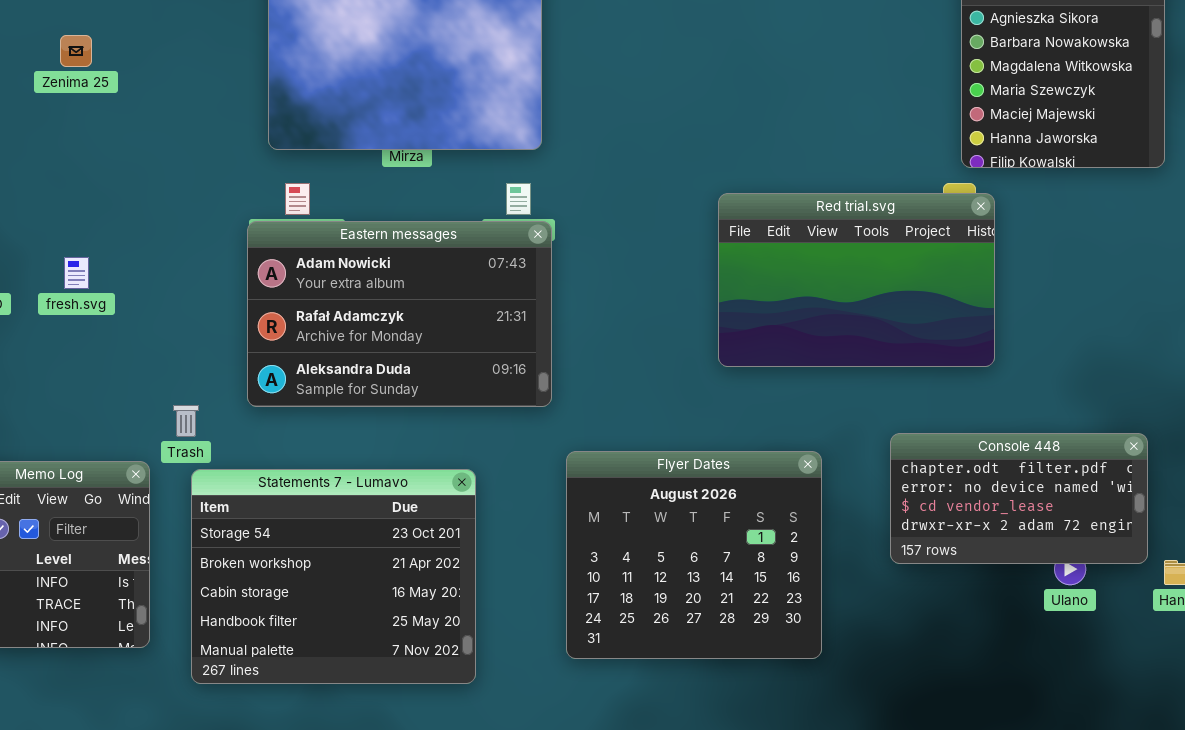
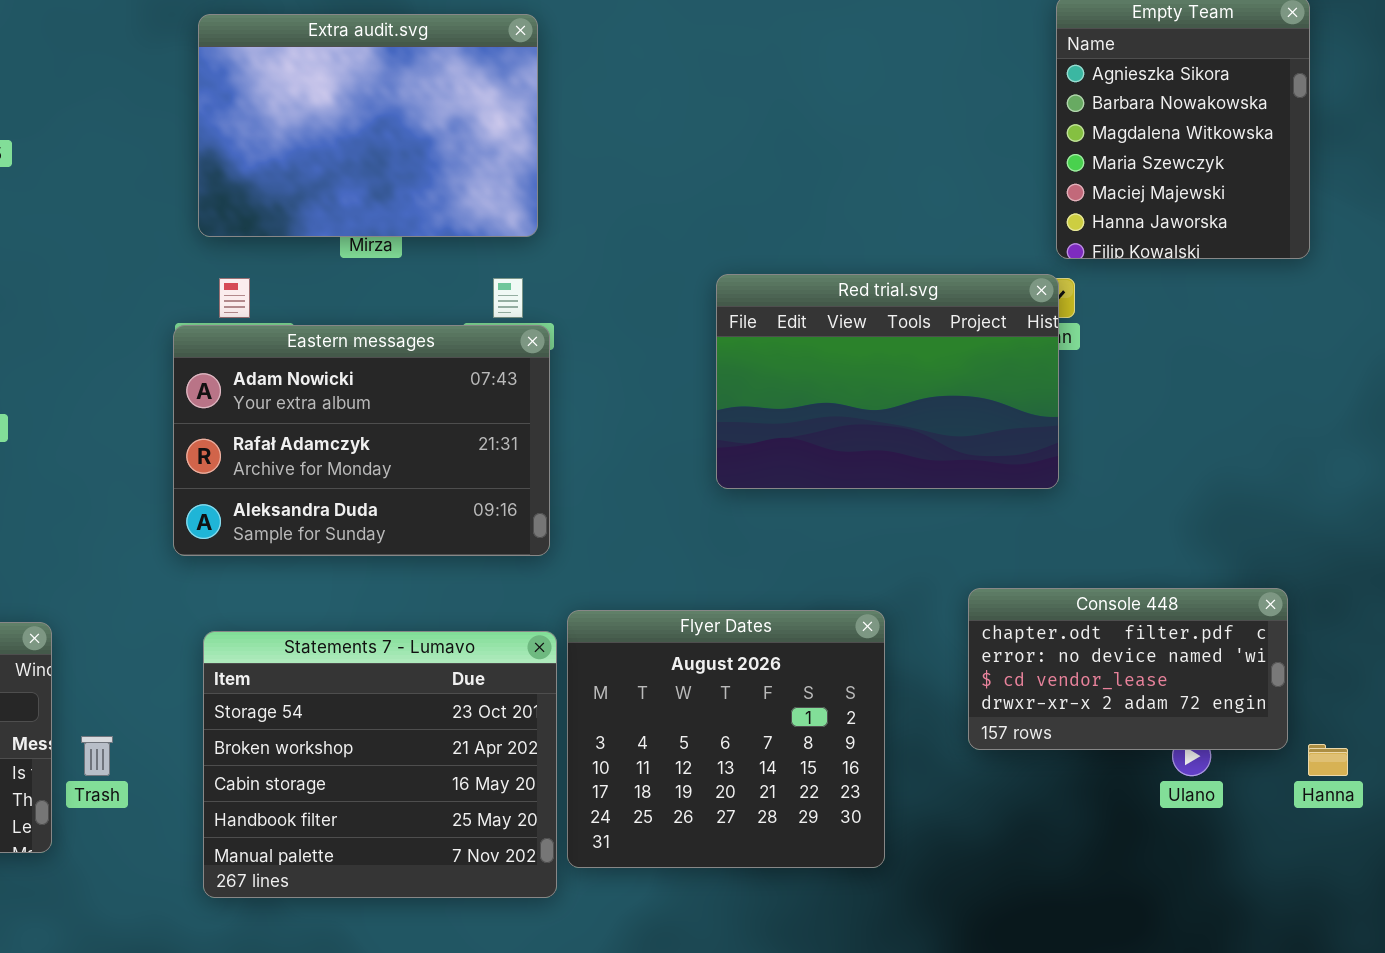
Red trial.svg: [718,193,995,367] -> [716,274,1059,489], moved
Trash: [173,405,199,437] -> [81,736,113,776], moved
Statements 7 - Lumavo: [191,469,476,684] -> [203,631,557,898], moved

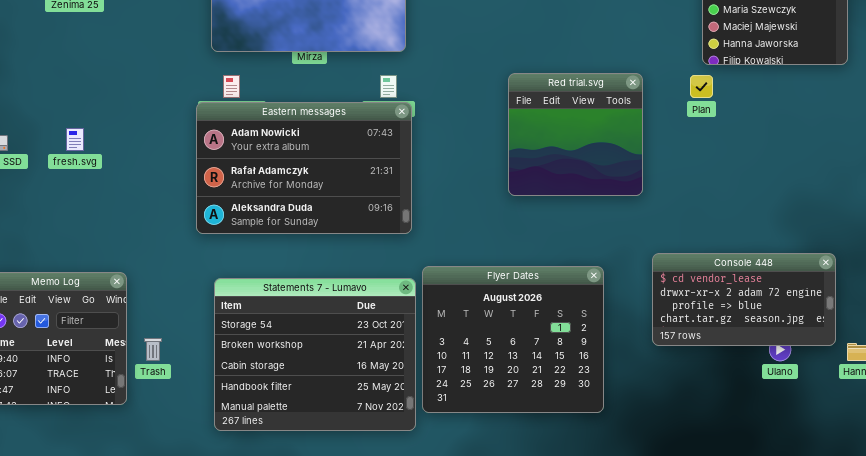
Red trial.svg: [716,274,1059,489] -> [508,73,643,196], resized
Console 448: [968,588,1288,750] -> [652,253,836,346], scrolled down 2 rows

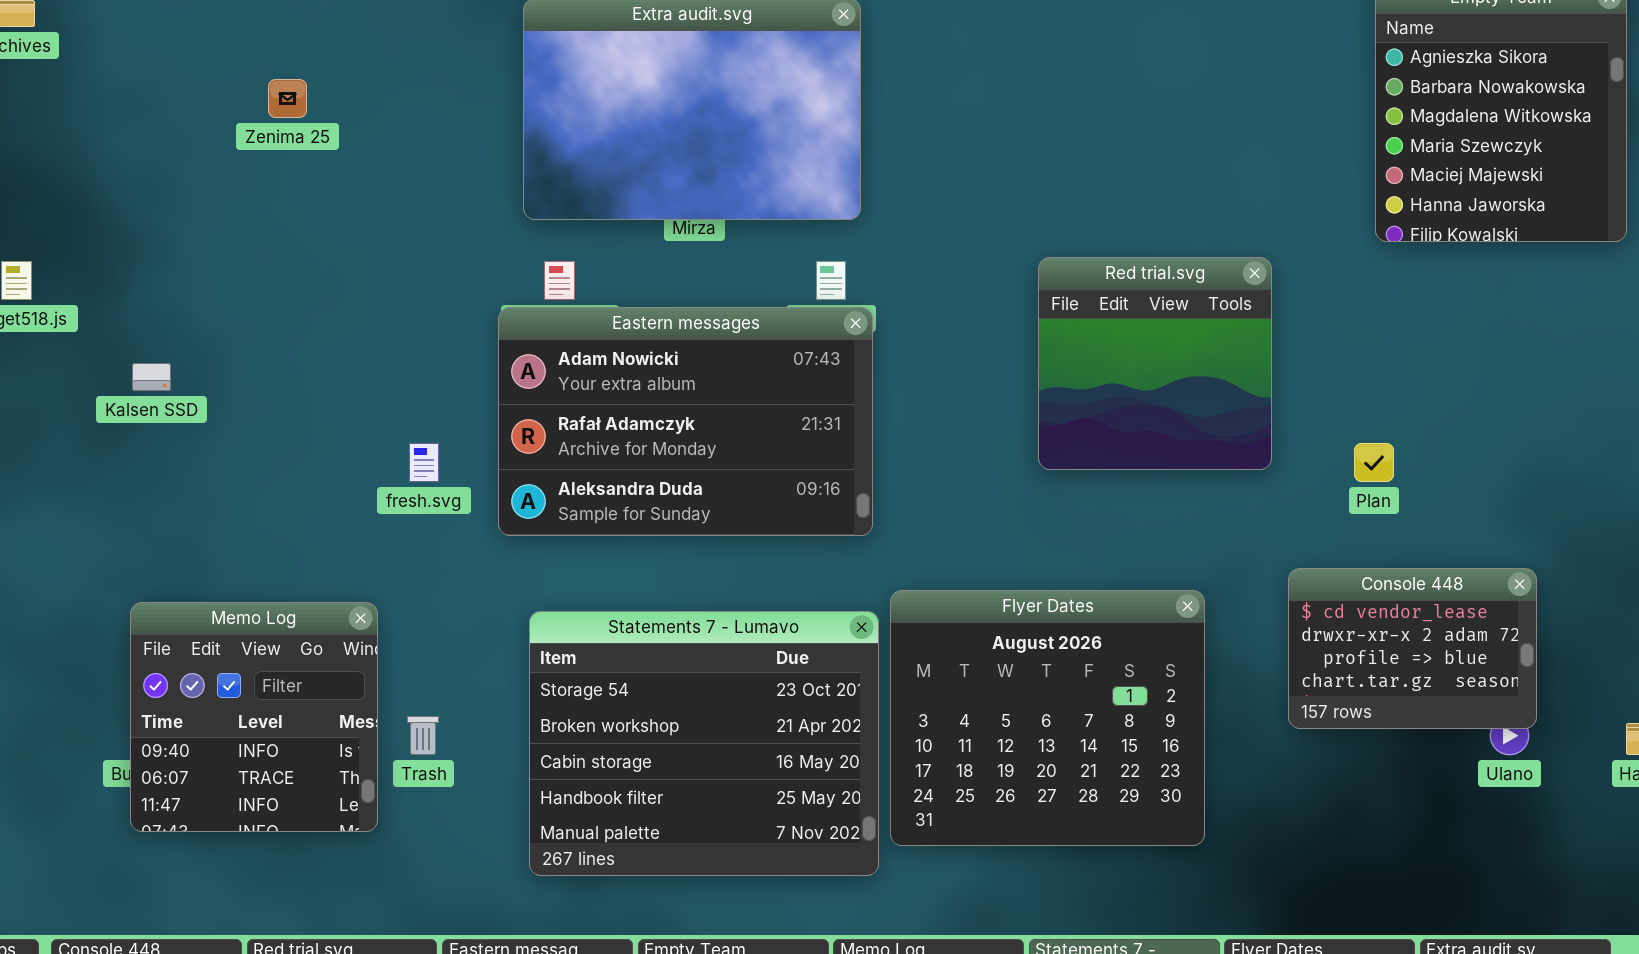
Plan: [690,75,713,98] -> [1354,443,1394,482], moved
fresh.svg: [66,128,84,151] -> [409,443,439,482], moved
Console 448: [652,253,836,346] -> [1288,568,1537,729], resized

